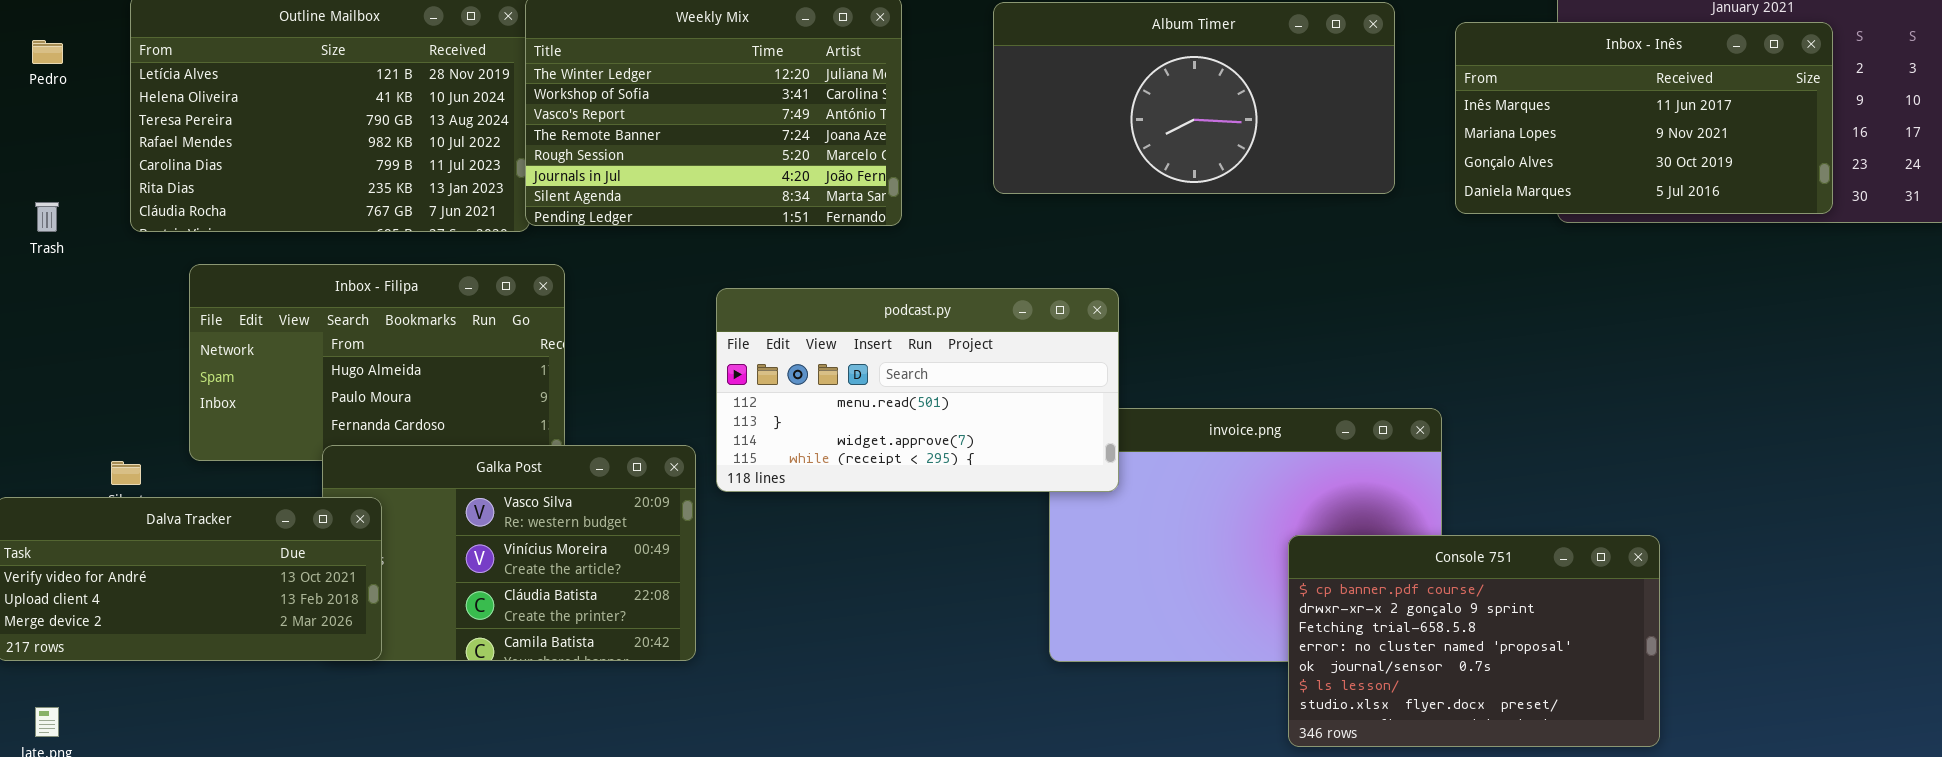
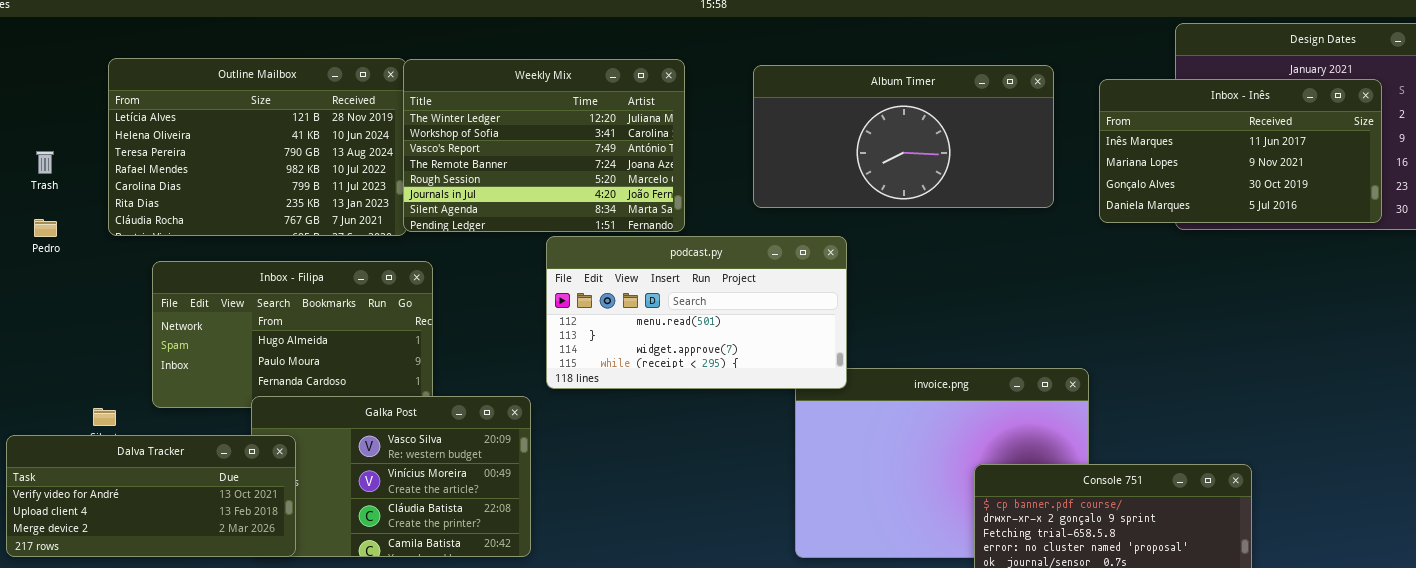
Pedro: [32,40,63,64] -> [34,219,57,237], moved
Trash: [35,202,59,232] -> [36,151,54,174], moved
podcast.py: [716,288,1119,492] -> [546,236,847,389], moved

